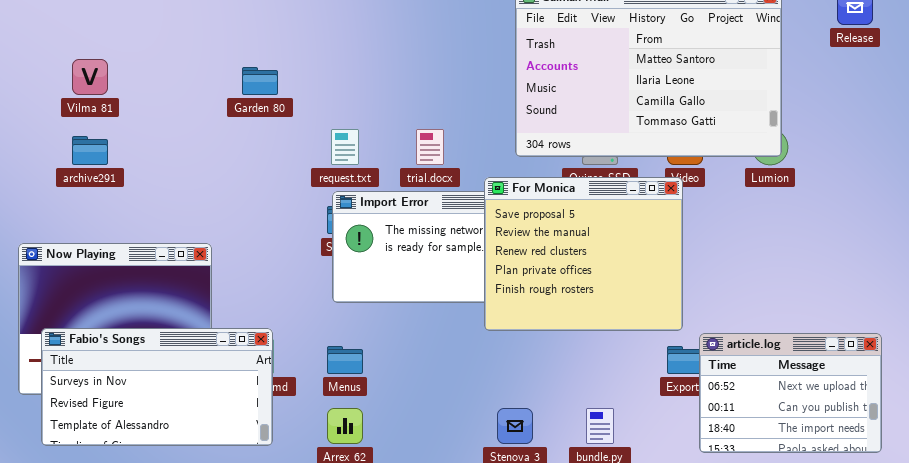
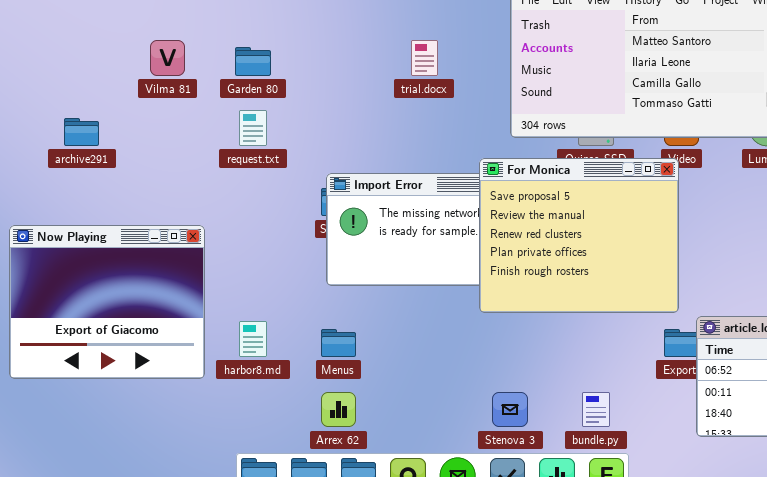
Vilma 81: [72,59,108,95] -> [150,40,185,76], moved
request.txt: [331,129,359,165] -> [239,110,267,146], moved
trial.docx: [416,129,444,165] -> [411,40,438,76], moved
Fabio's Songs: [41,328,273,446] -> none, closed

